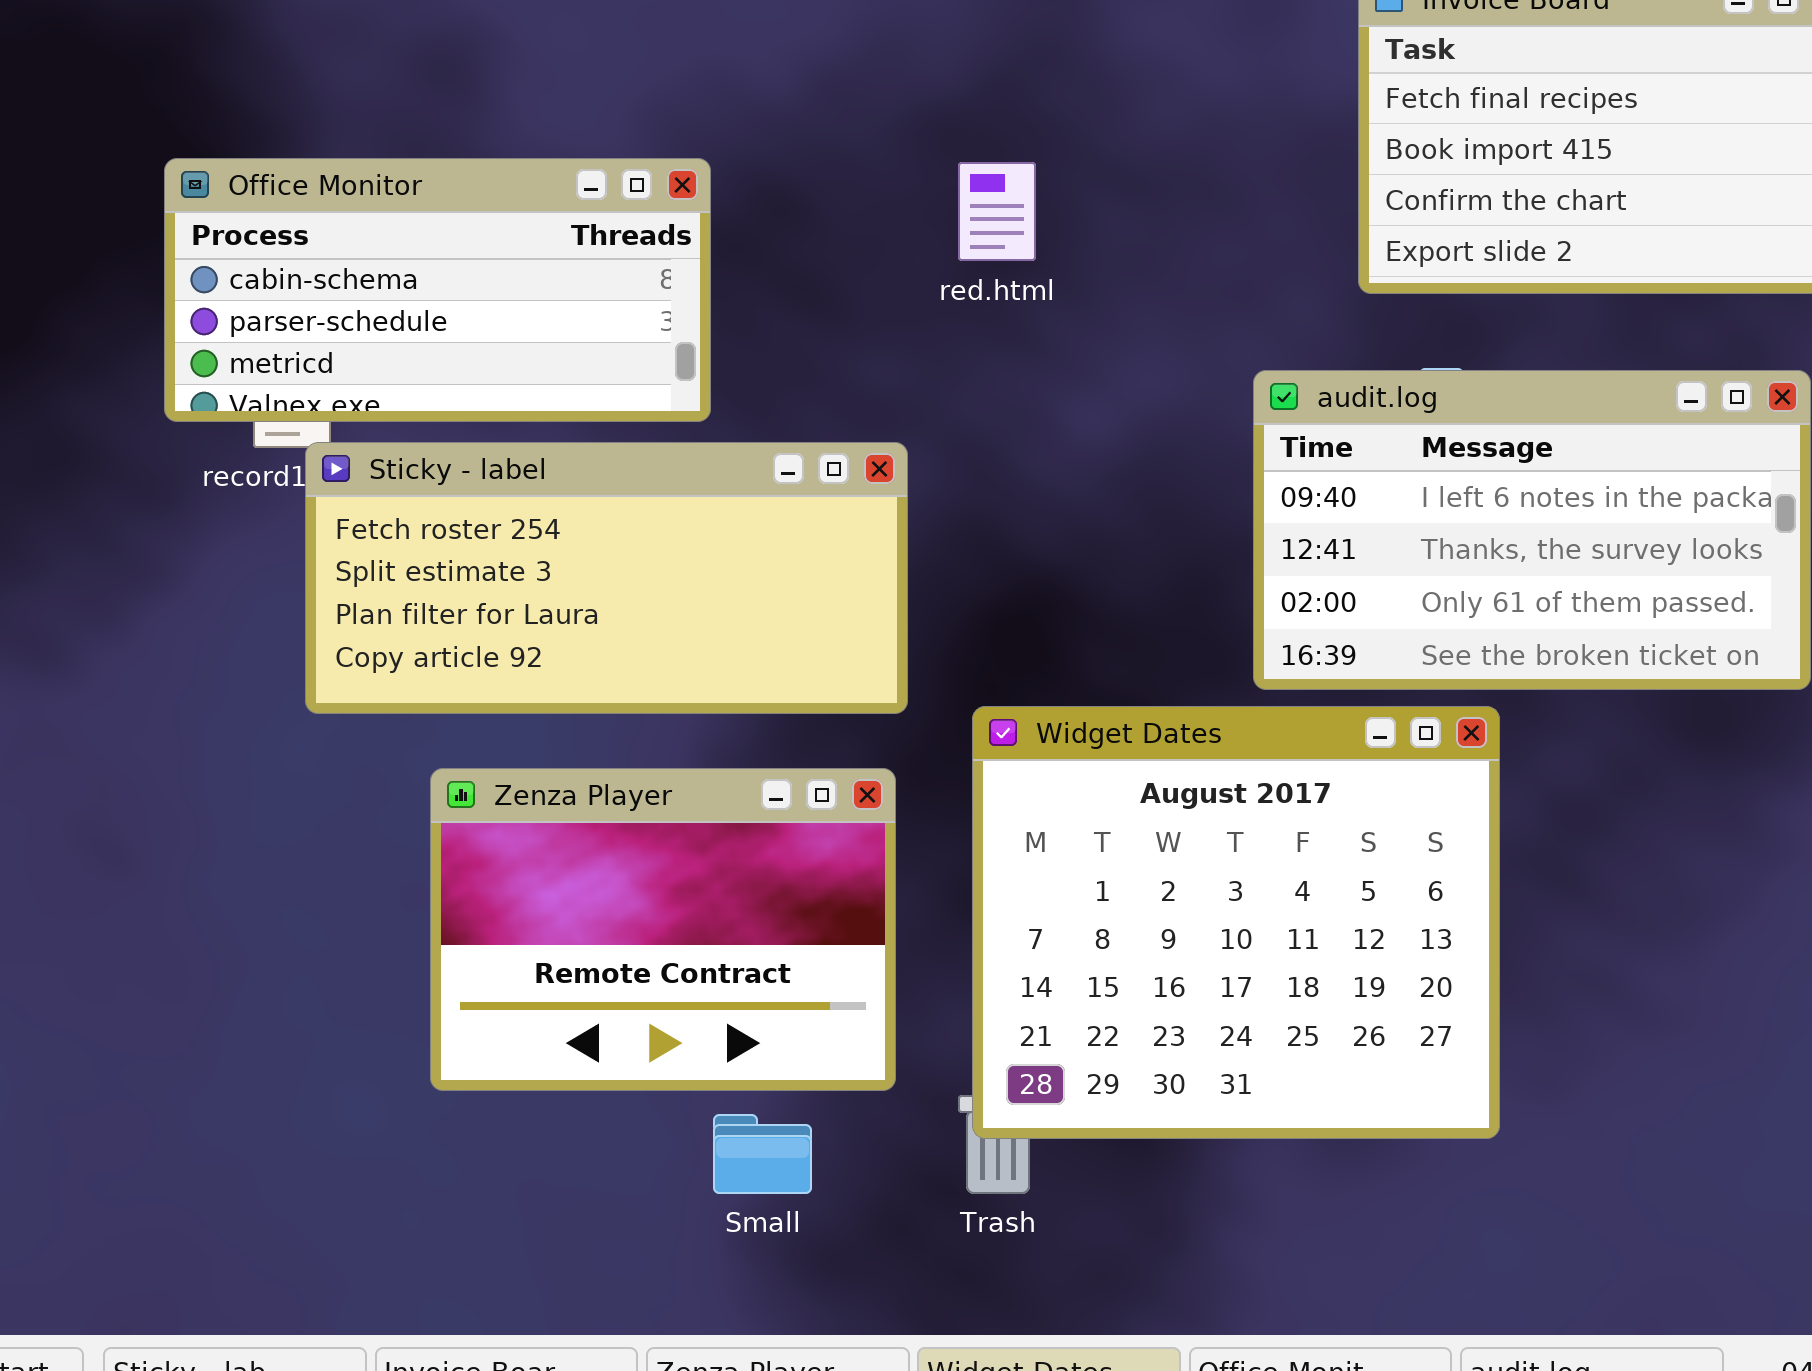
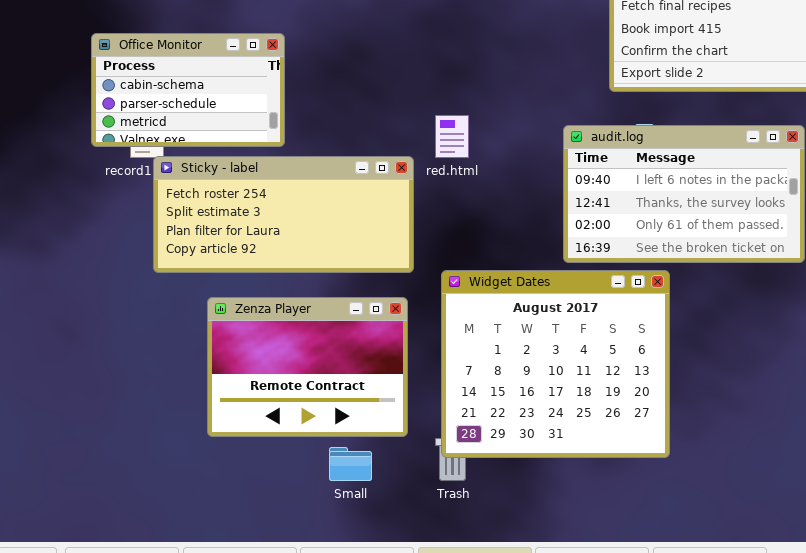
Office Monitor: [164,158,711,422] -> [91,33,285,147], resized
red.html: [958,162,1036,261] -> [435,115,469,158], moved

